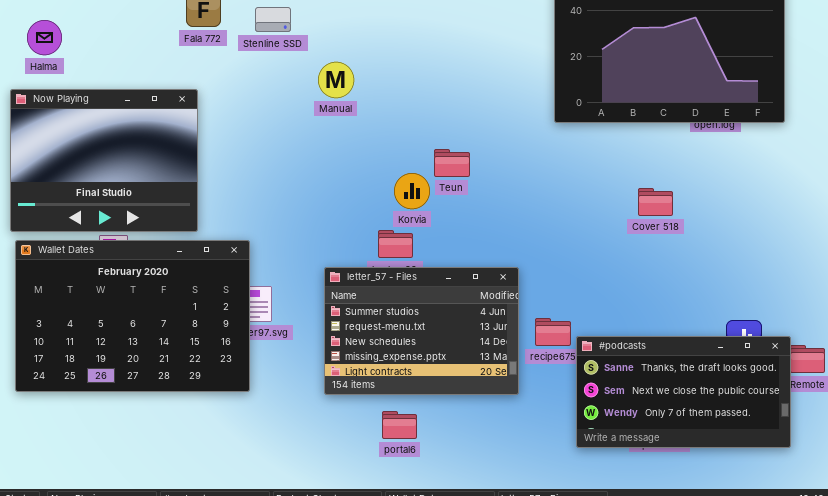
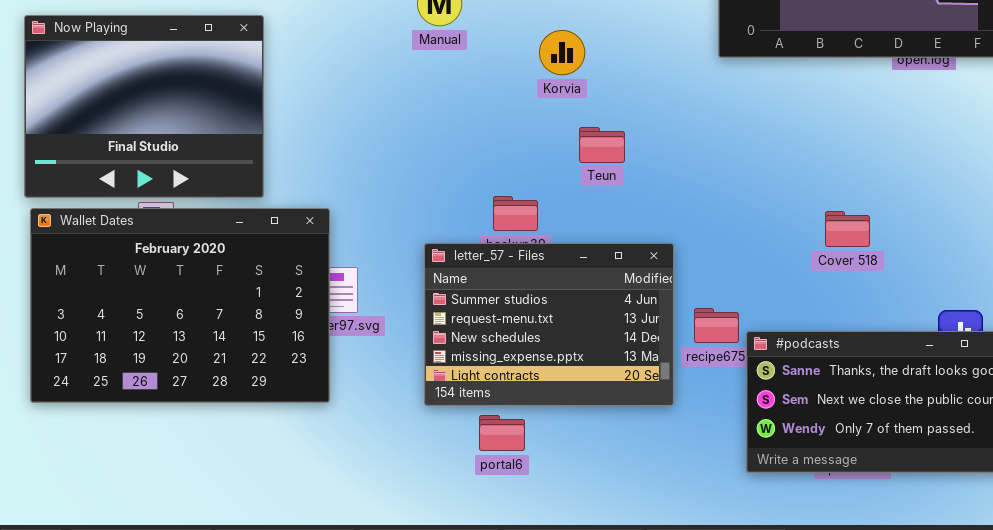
Teun: [434,149,470,177] -> [579,127,625,163], moved
Korvia: [394,173,430,209] -> [539,30,585,75], moved
Cover 518: [638,188,673,216] -> [825,211,870,247], moved
portal6: [382,411,417,439] -> [479,415,525,451], moved

